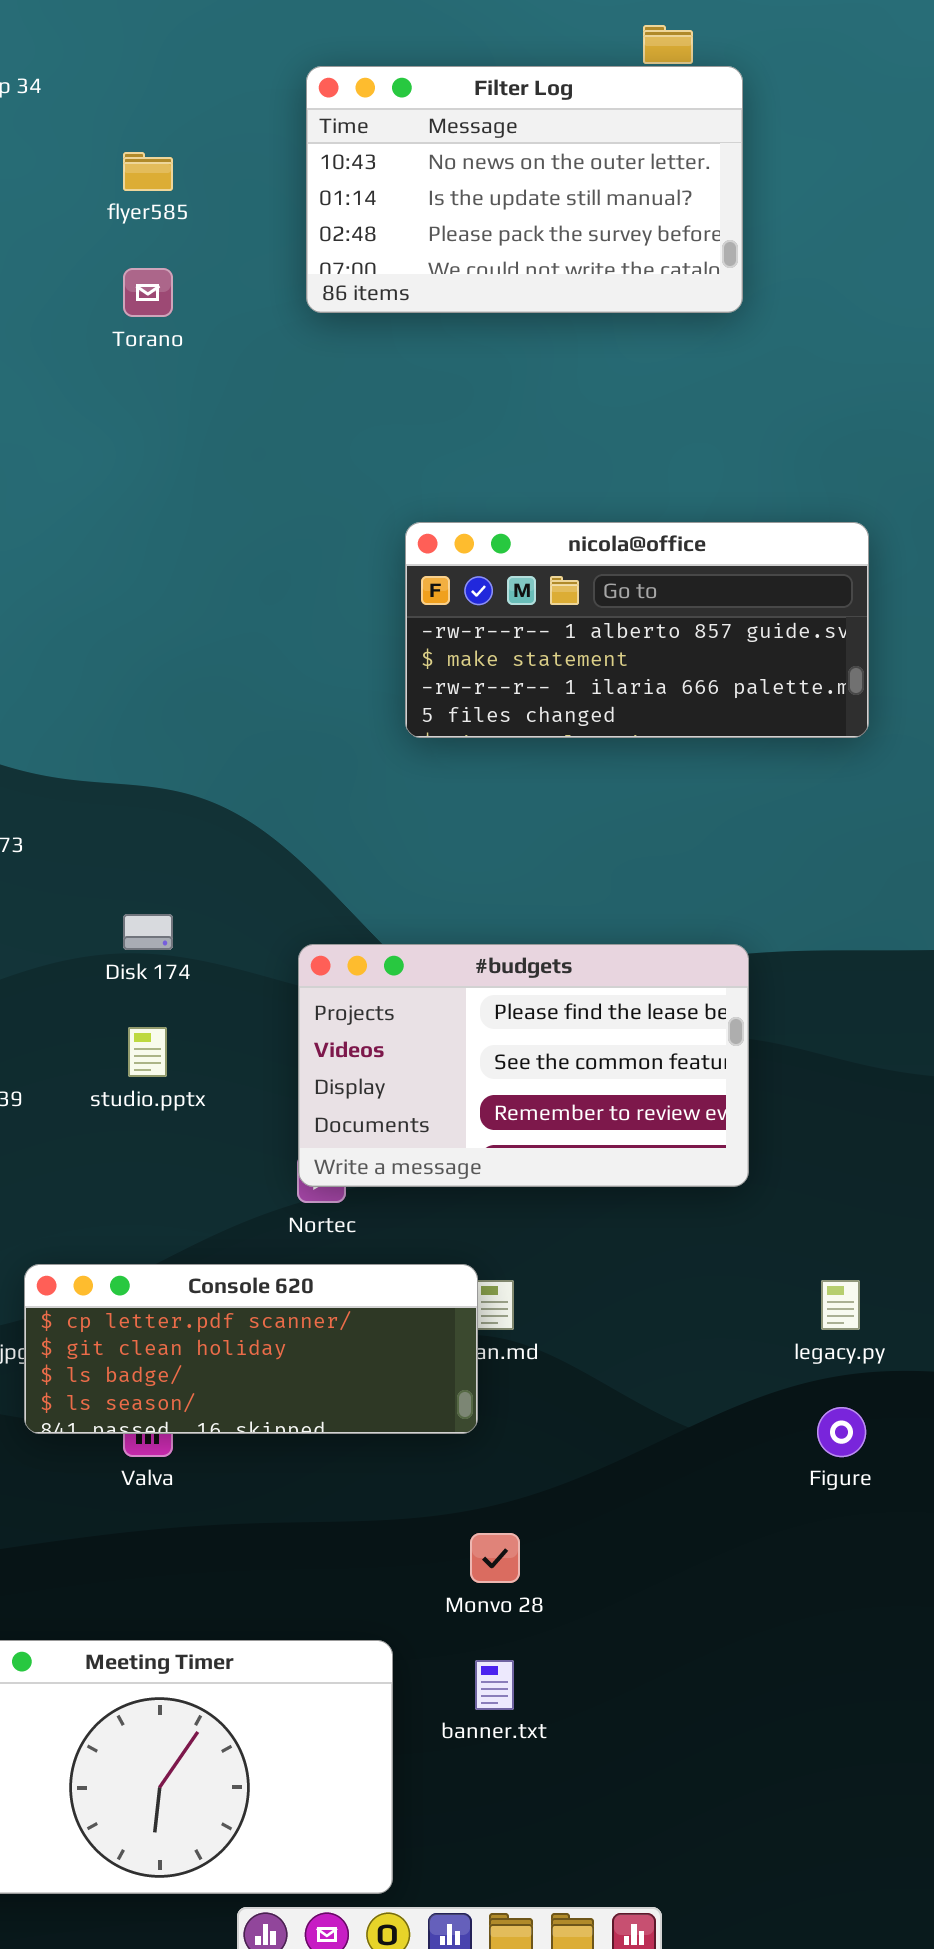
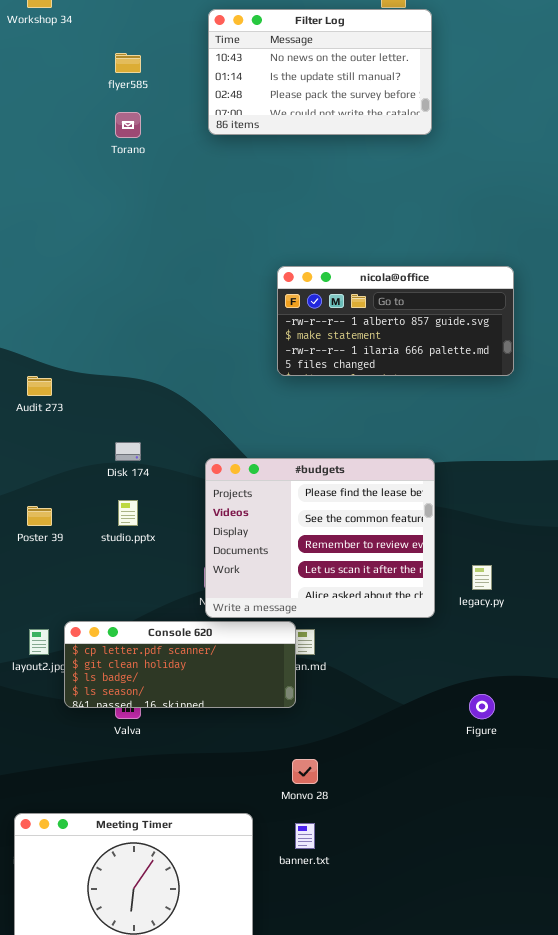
nicola@office: [405,522,869,738] -> [277,266,514,376], moved
#budgets: [298,944,749,1187] -> [205,458,435,618], resized
legacy.py: [821,1280,860,1330] -> [472,565,492,590], moved

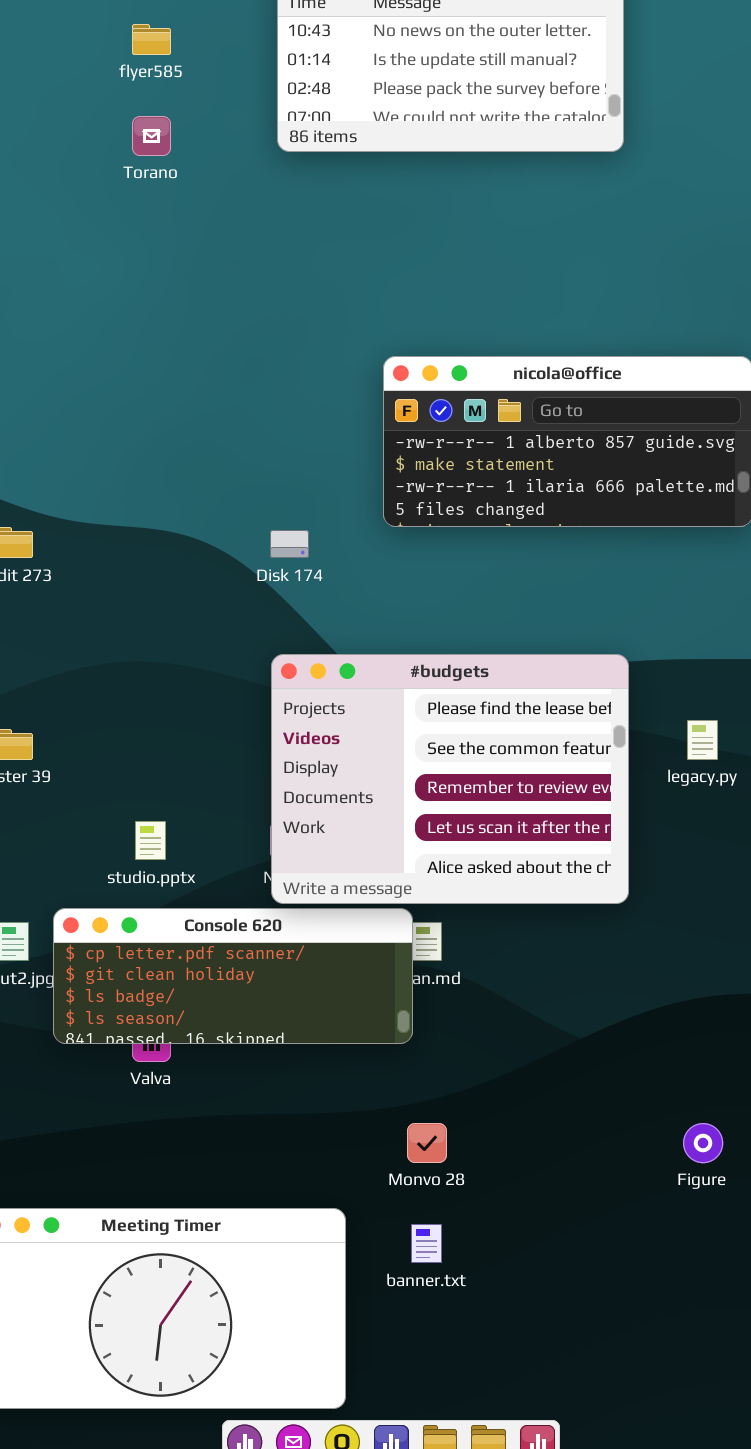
Disk 174: [115,442,141,461] -> [270,530,309,558], moved
studio.pptx: [118,500,138,526] -> [135,821,166,860], moved
legacy.py: [472,565,492,590] -> [687,720,718,760], moved
Figure: [469,694,495,719] -> [683,1123,723,1163], moved

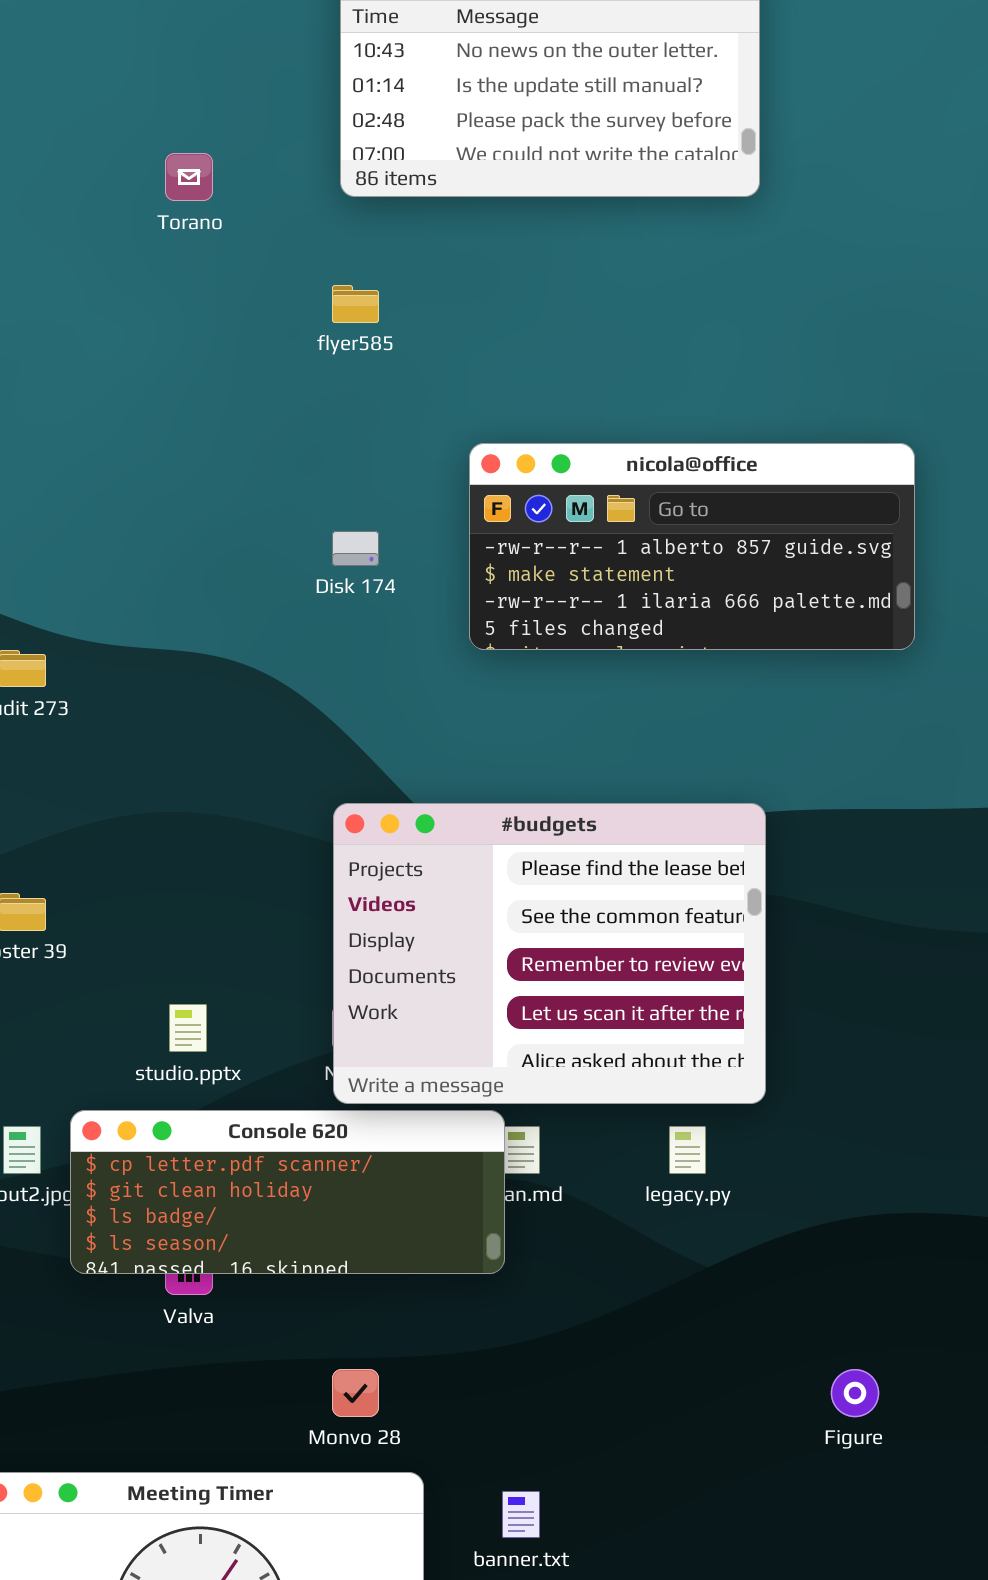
flyer585: [132,24,171,55] -> [332,285,379,323], moved
Disk 174: [270,530,309,558] -> [332,531,379,566], moved
legacy.py: [687,720,718,760] -> [669,1126,706,1174], moved
Monvo 28: [407,1123,447,1163] -> [332,1369,379,1417], moved

